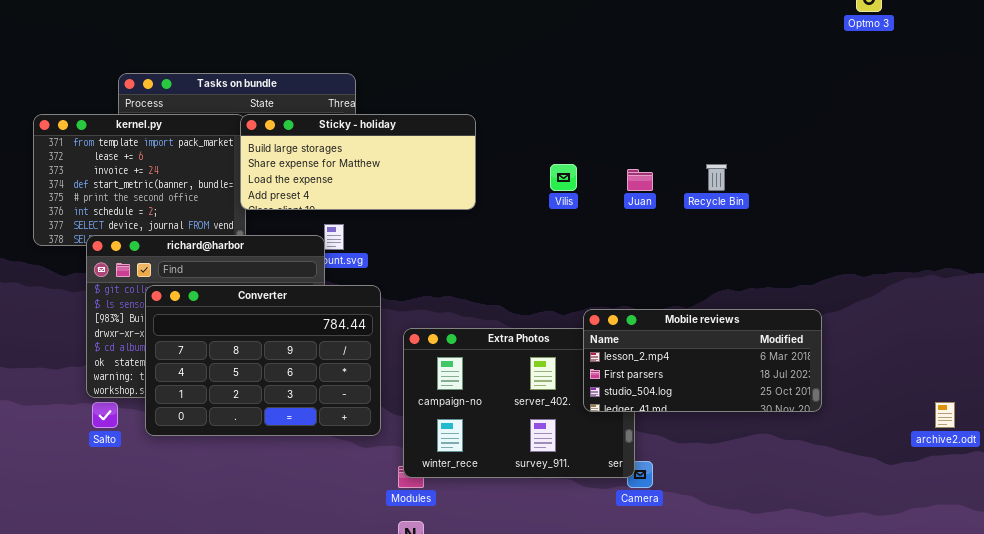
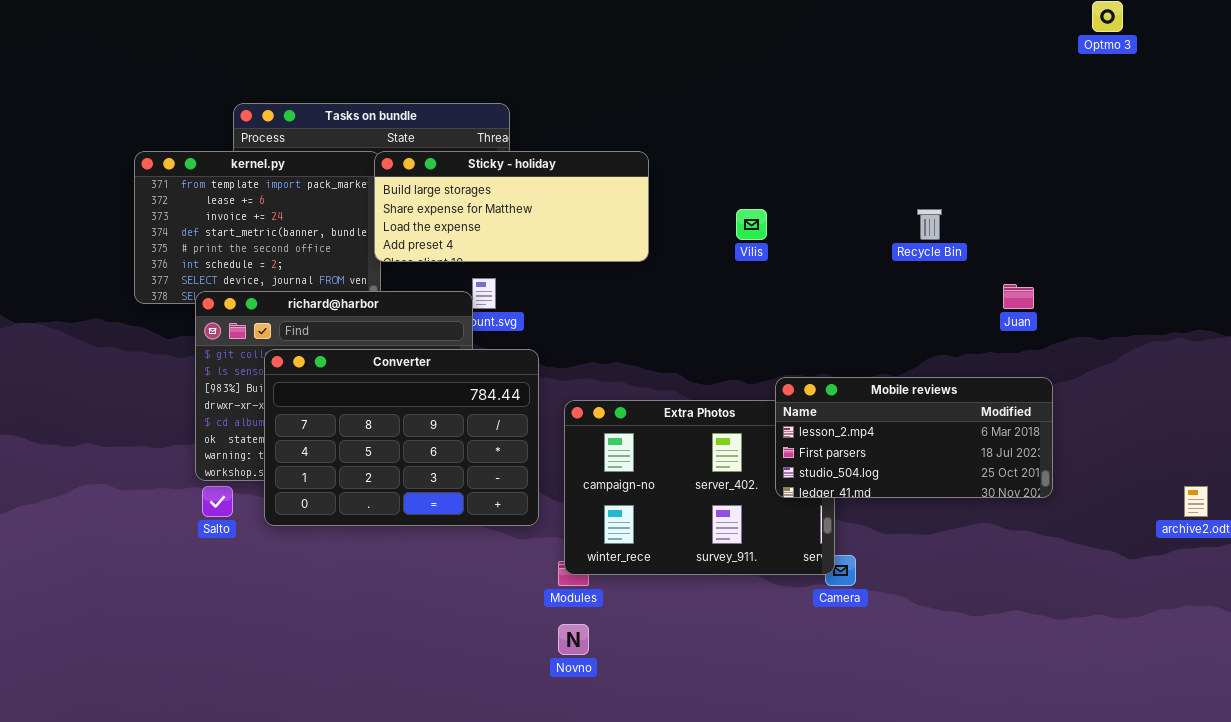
Juan: [627,169,653,191] -> [1003,284,1034,309], moved

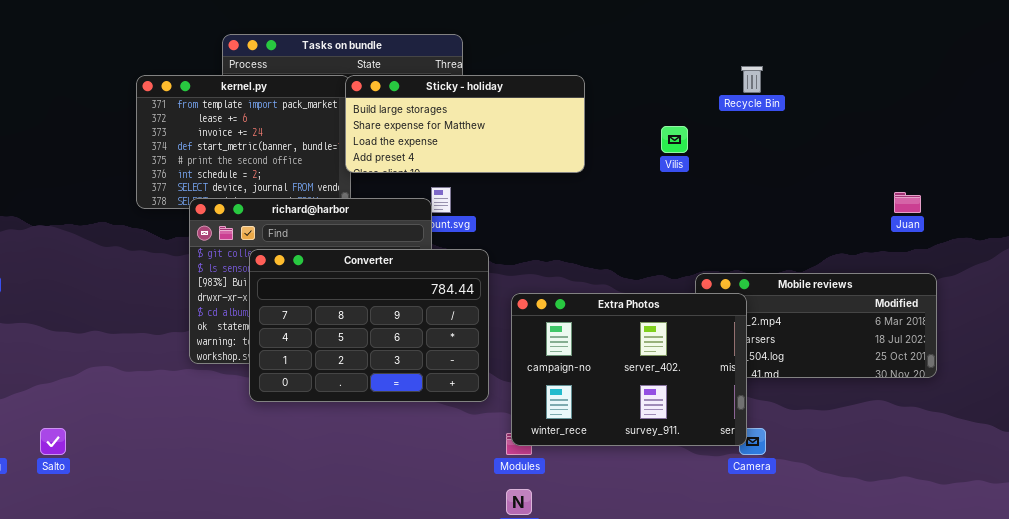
Recycle Bin: [917,209,942,240] -> [741,66,763,93], moved
Extra Photos: [564,400,835,575] -> [511,293,747,446], raised
Salto: [202,486,233,517] -> [40,428,66,455], moved

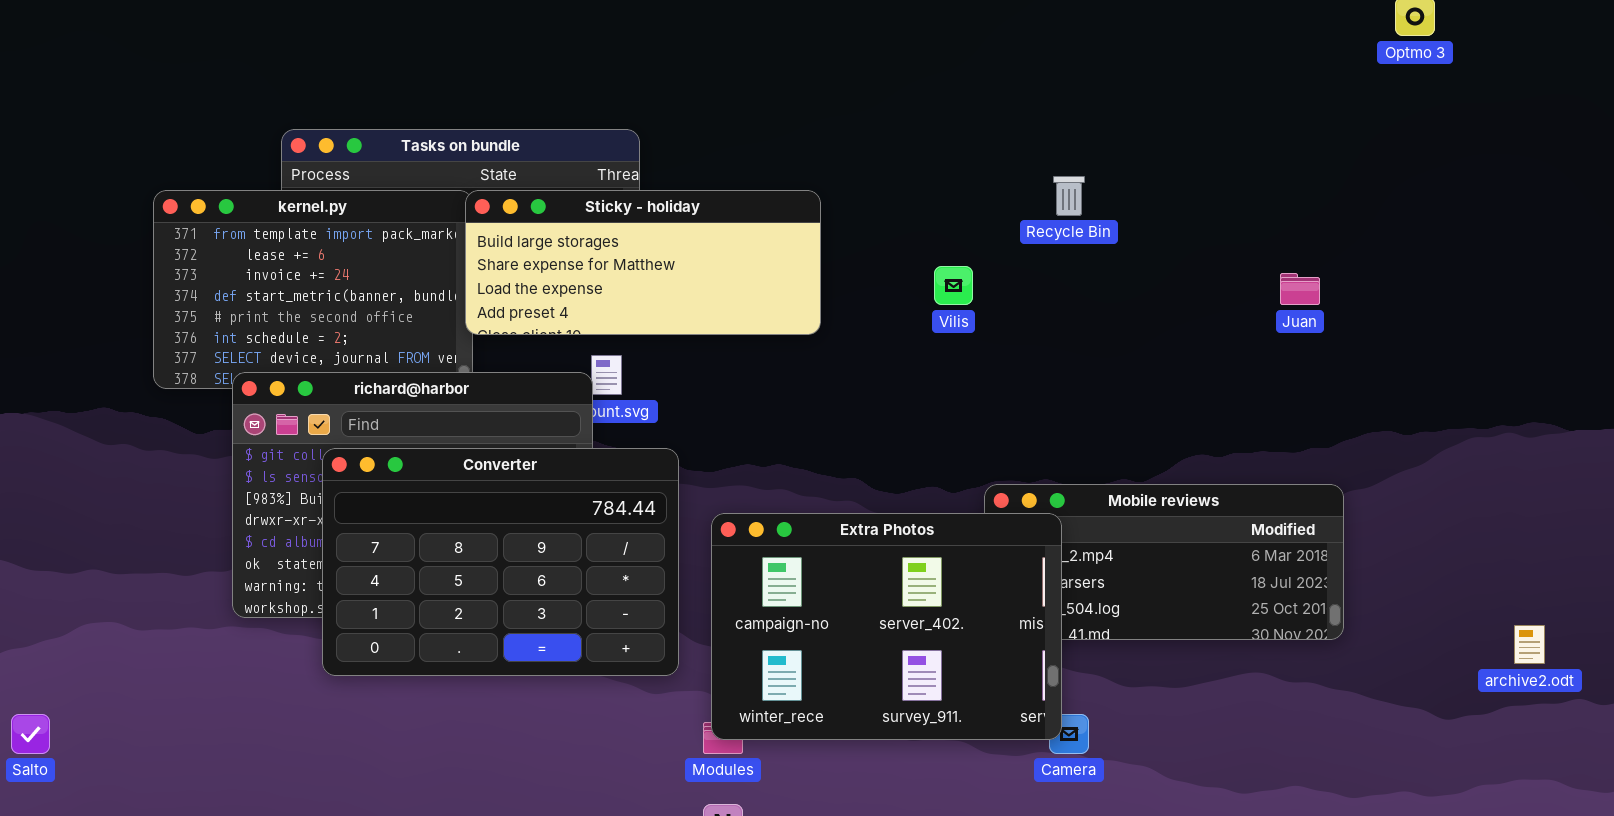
Juan: [894,192,921,213] -> [1280,273,1320,305], moved

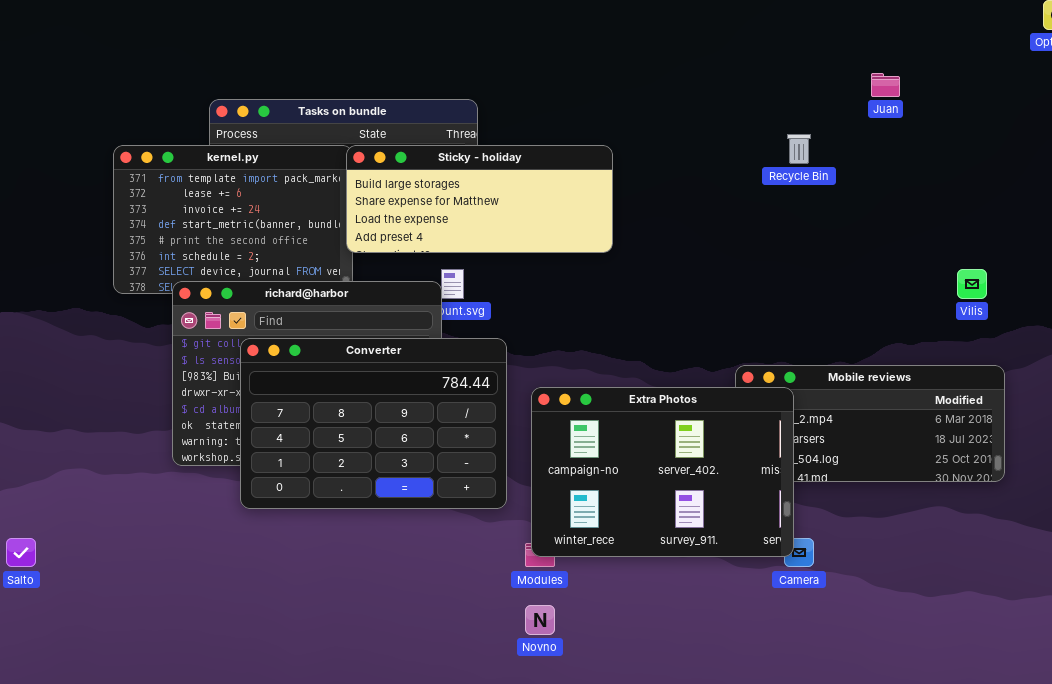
Vilis: [934,266,973,305] -> [957,269,987,299], moved
Juan: [1280,273,1320,305] -> [871,73,900,97], moved

